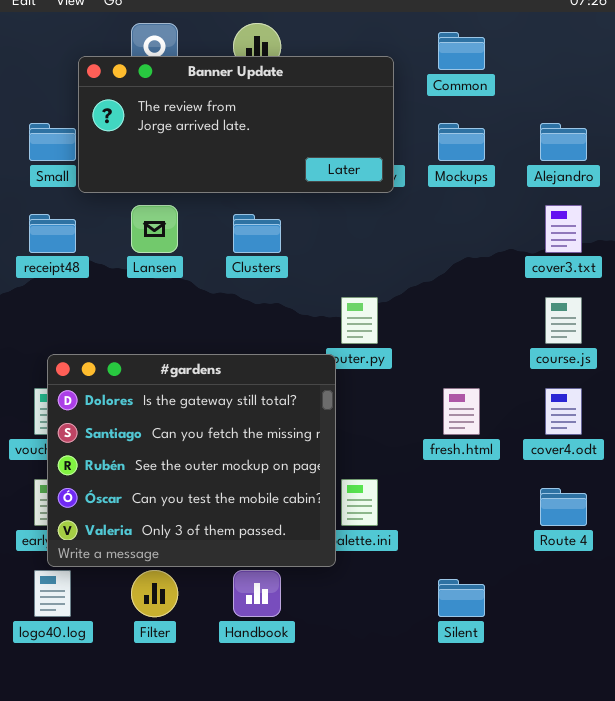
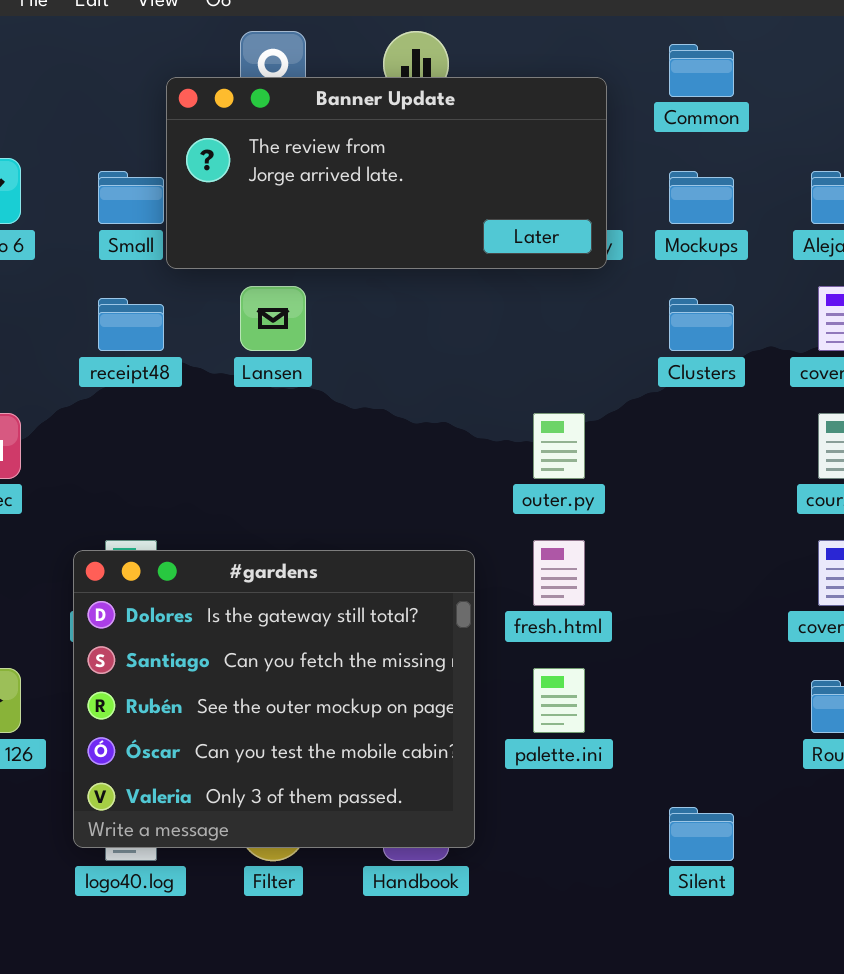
Clusters: [233,214,281,253] -> [669,298,734,351], moved
#gardens: [47,354,336,567] -> [73,550,475,848], moved
fresh.html: [443,388,480,435] -> [533,540,585,606], moved

